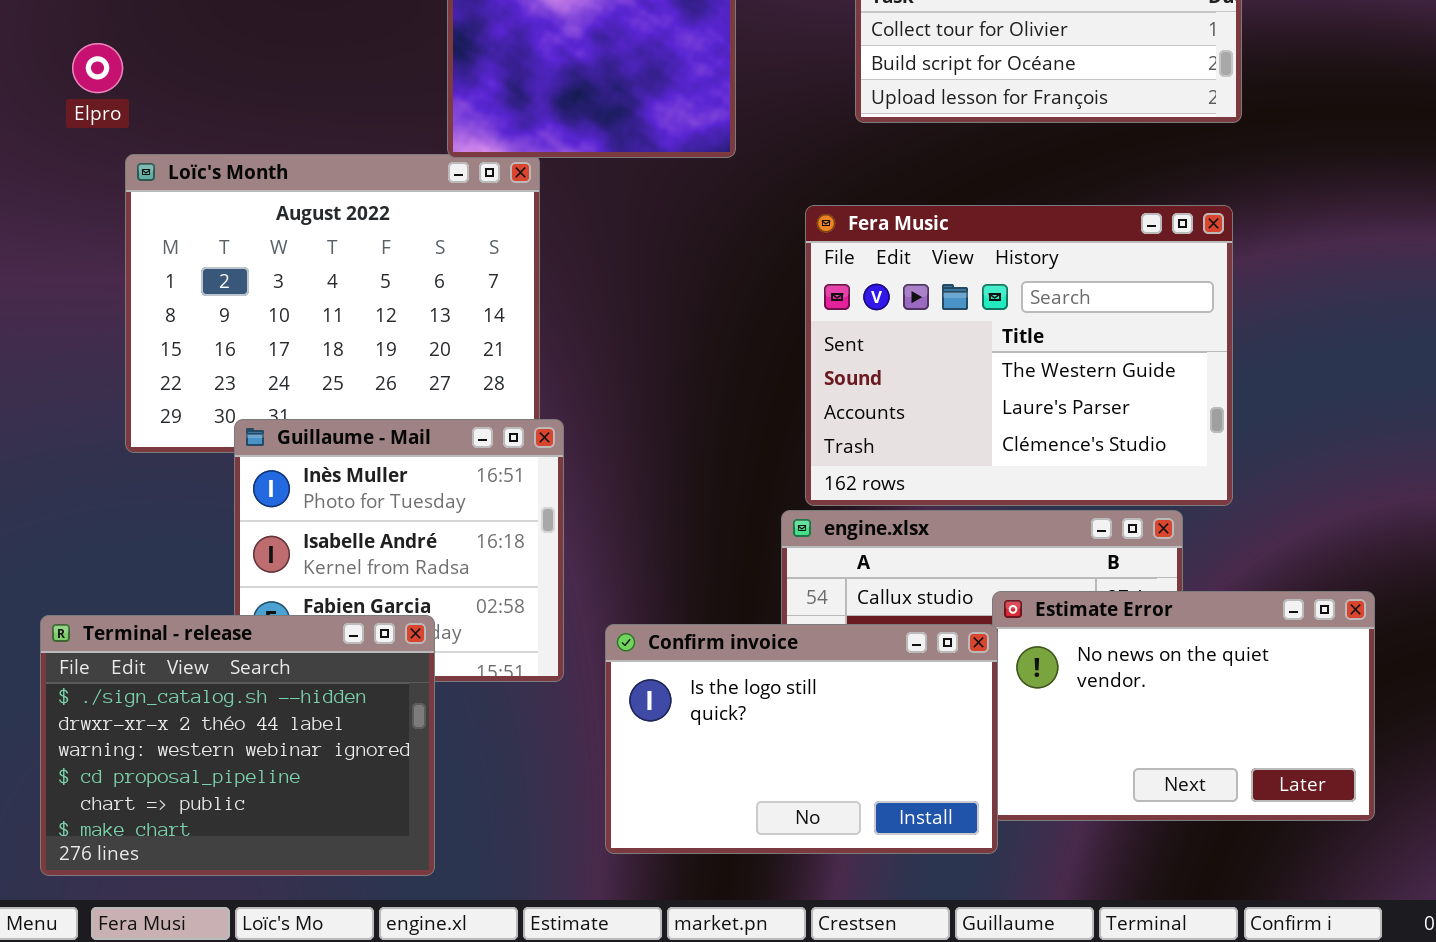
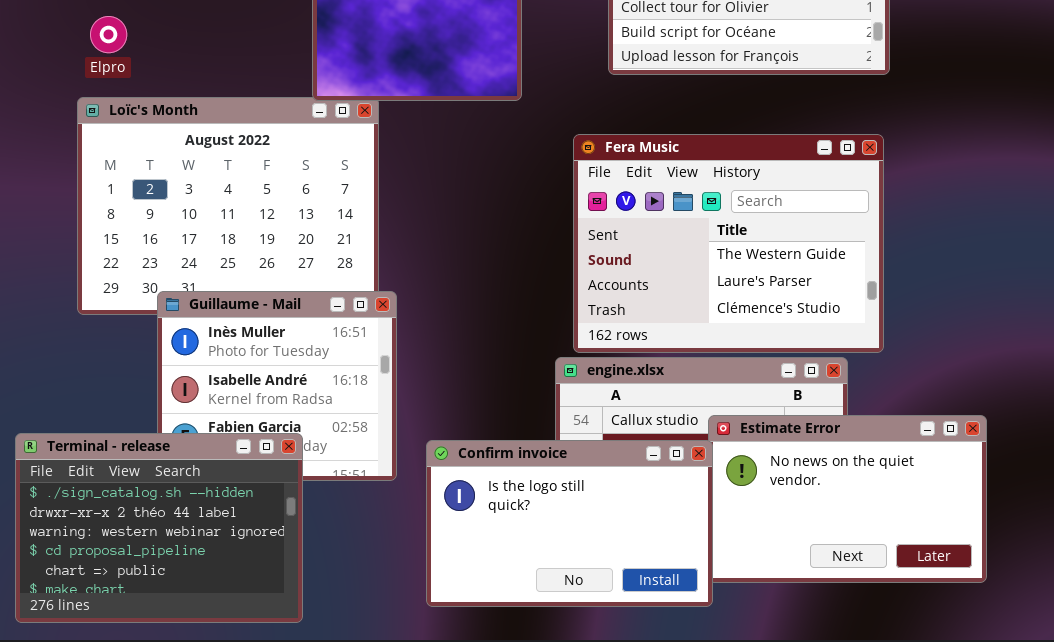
Elpro: [72,43,123,93] -> [90,16,127,53], moved

